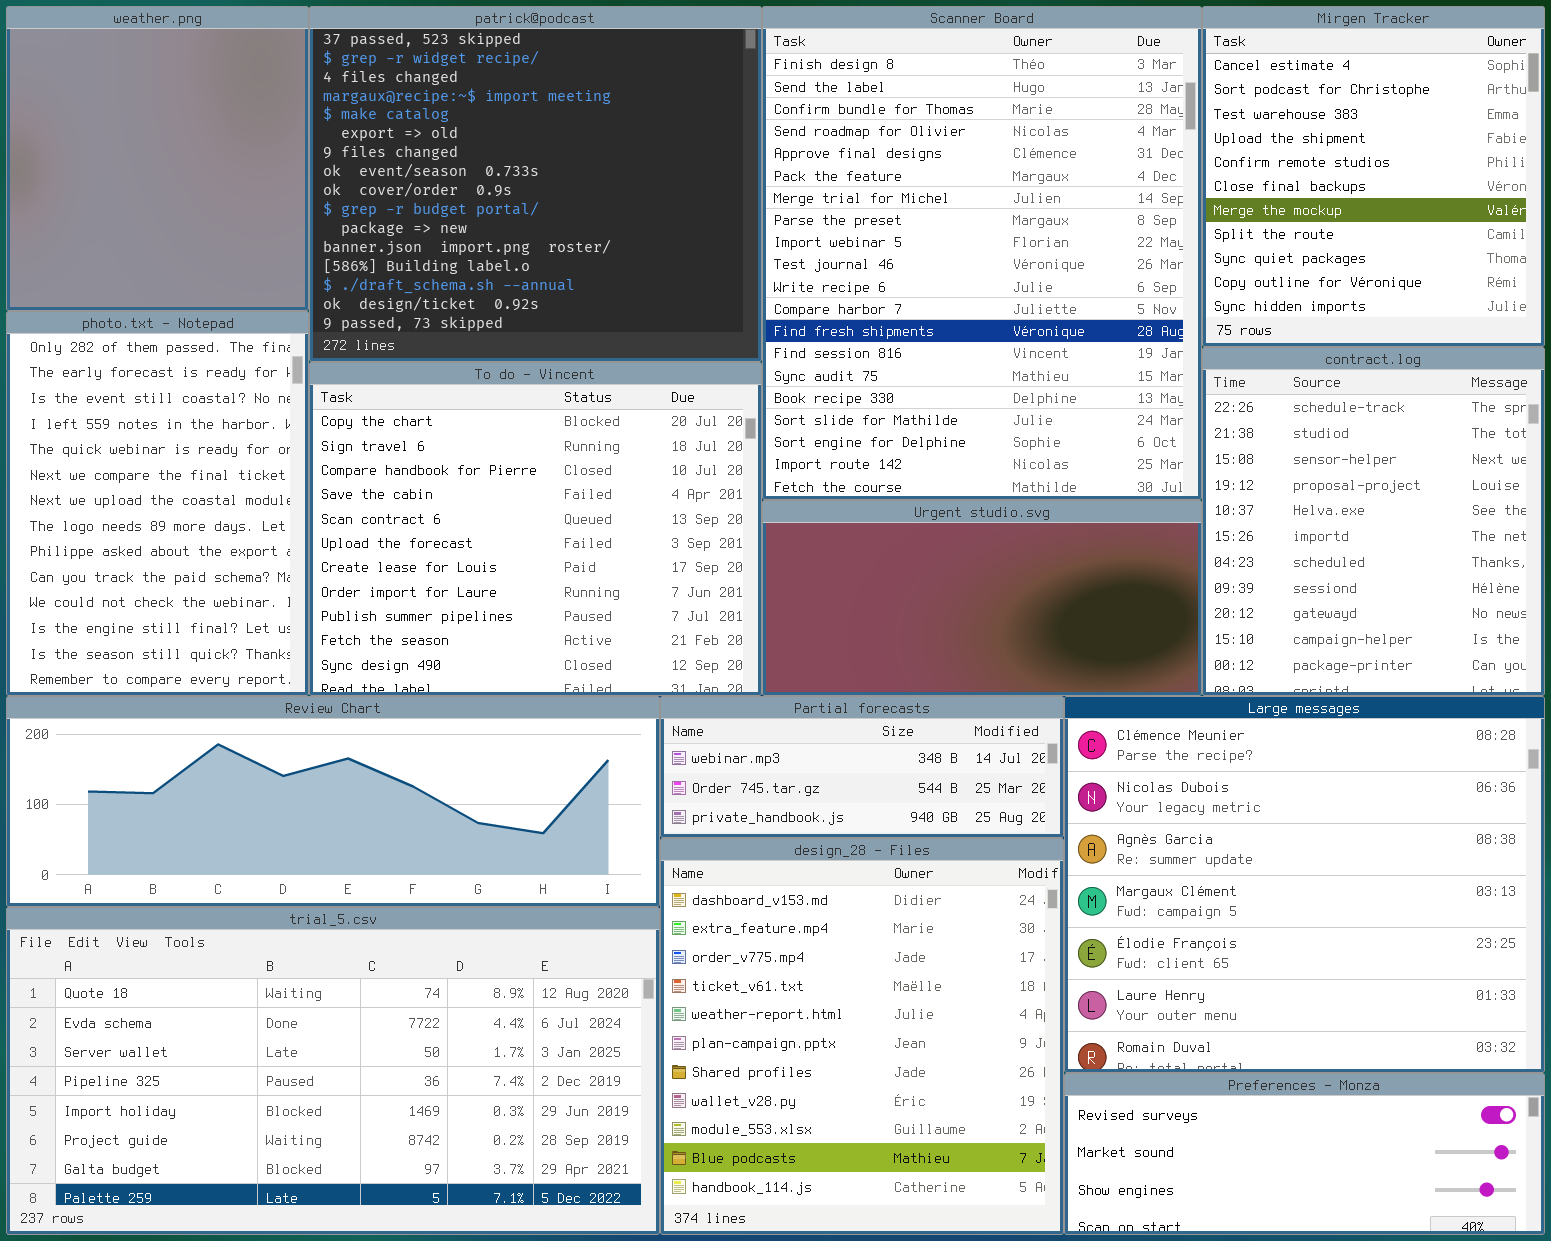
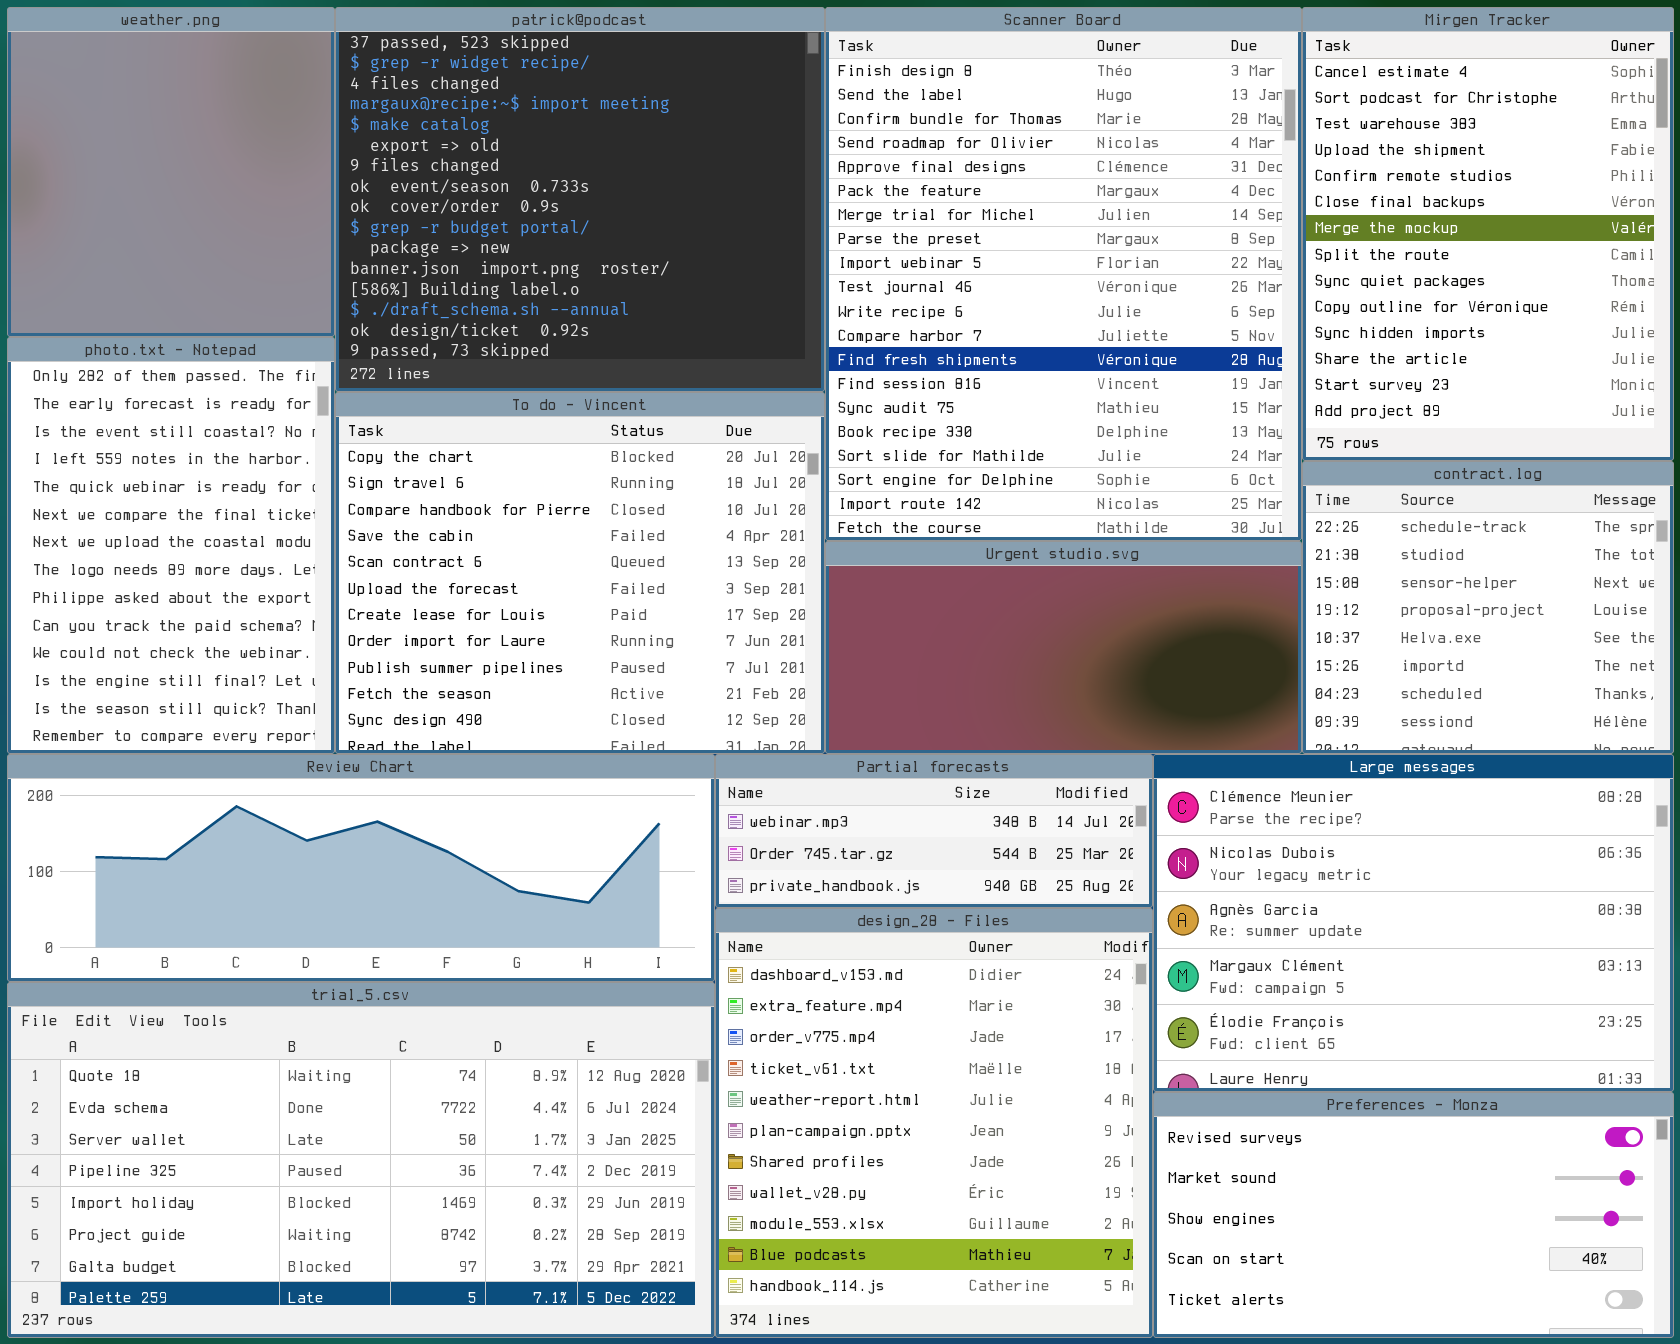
Mirgen Tracker: [1202,6,1545,347] -> [1302,7,1674,461], resized
contract.log: [1202,347,1545,696] -> [1302,461,1674,754], resized
Large messages: [1064,696,1545,1073] -> [1153,754,1674,1092], resized
Preferences - Monza: [1064,1073,1545,1235] -> [1153,1092,1674,1338], resized

